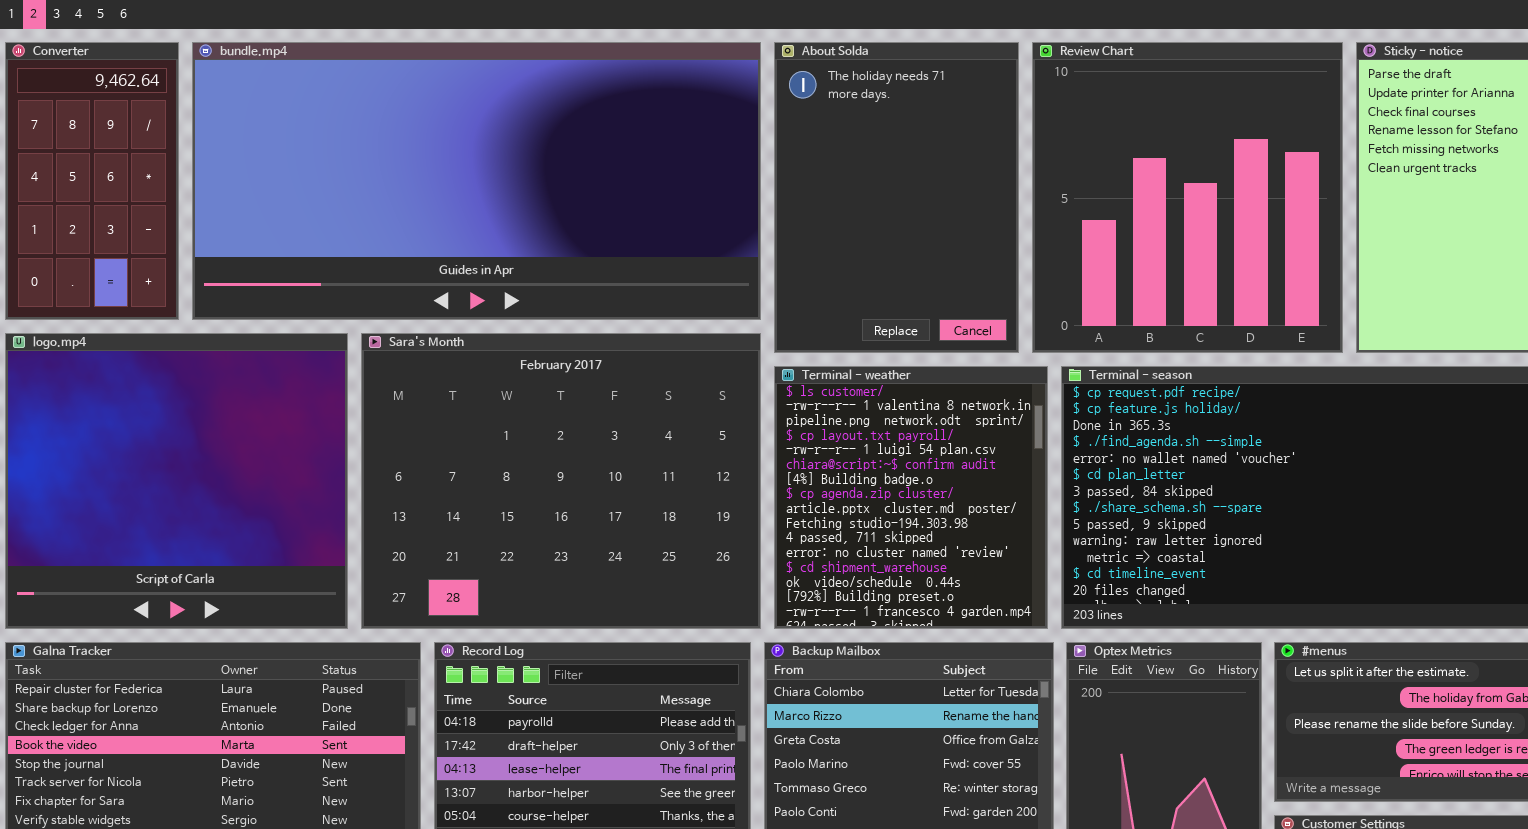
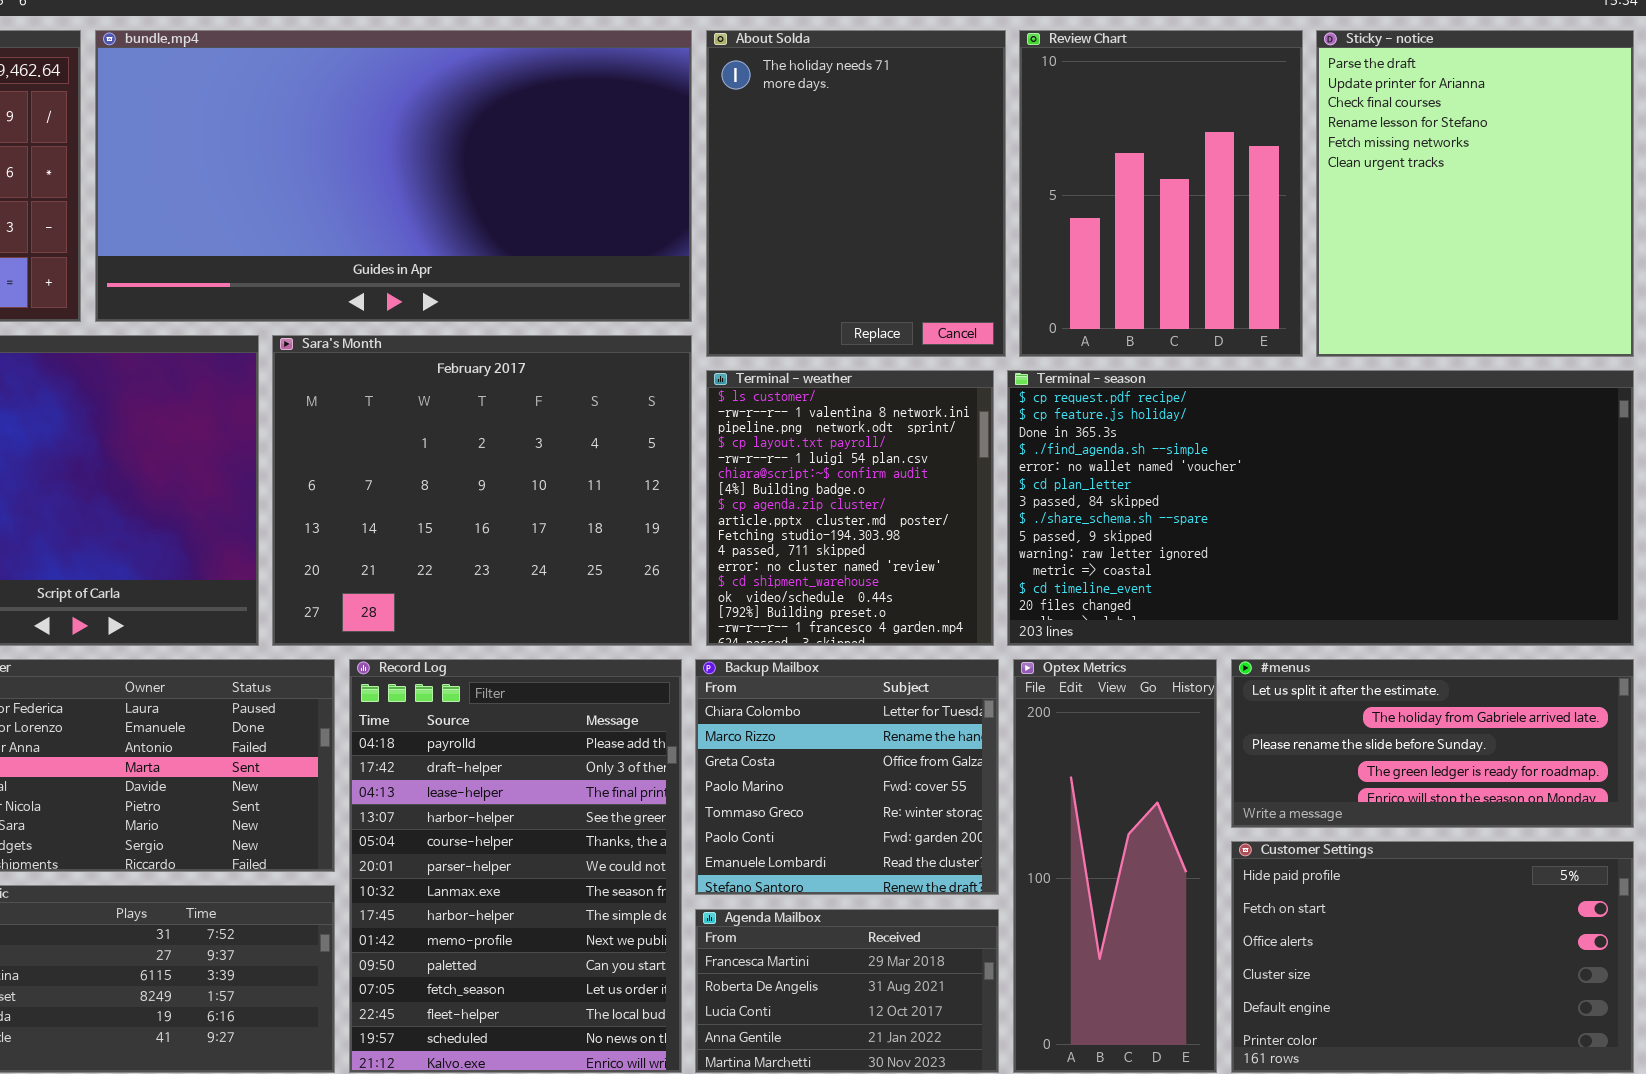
About Solda: [774,42,1019,353] -> [706,30,1006,357], resized
Review Chart: [1032,42,1343,353] -> [1019,30,1303,357], resized

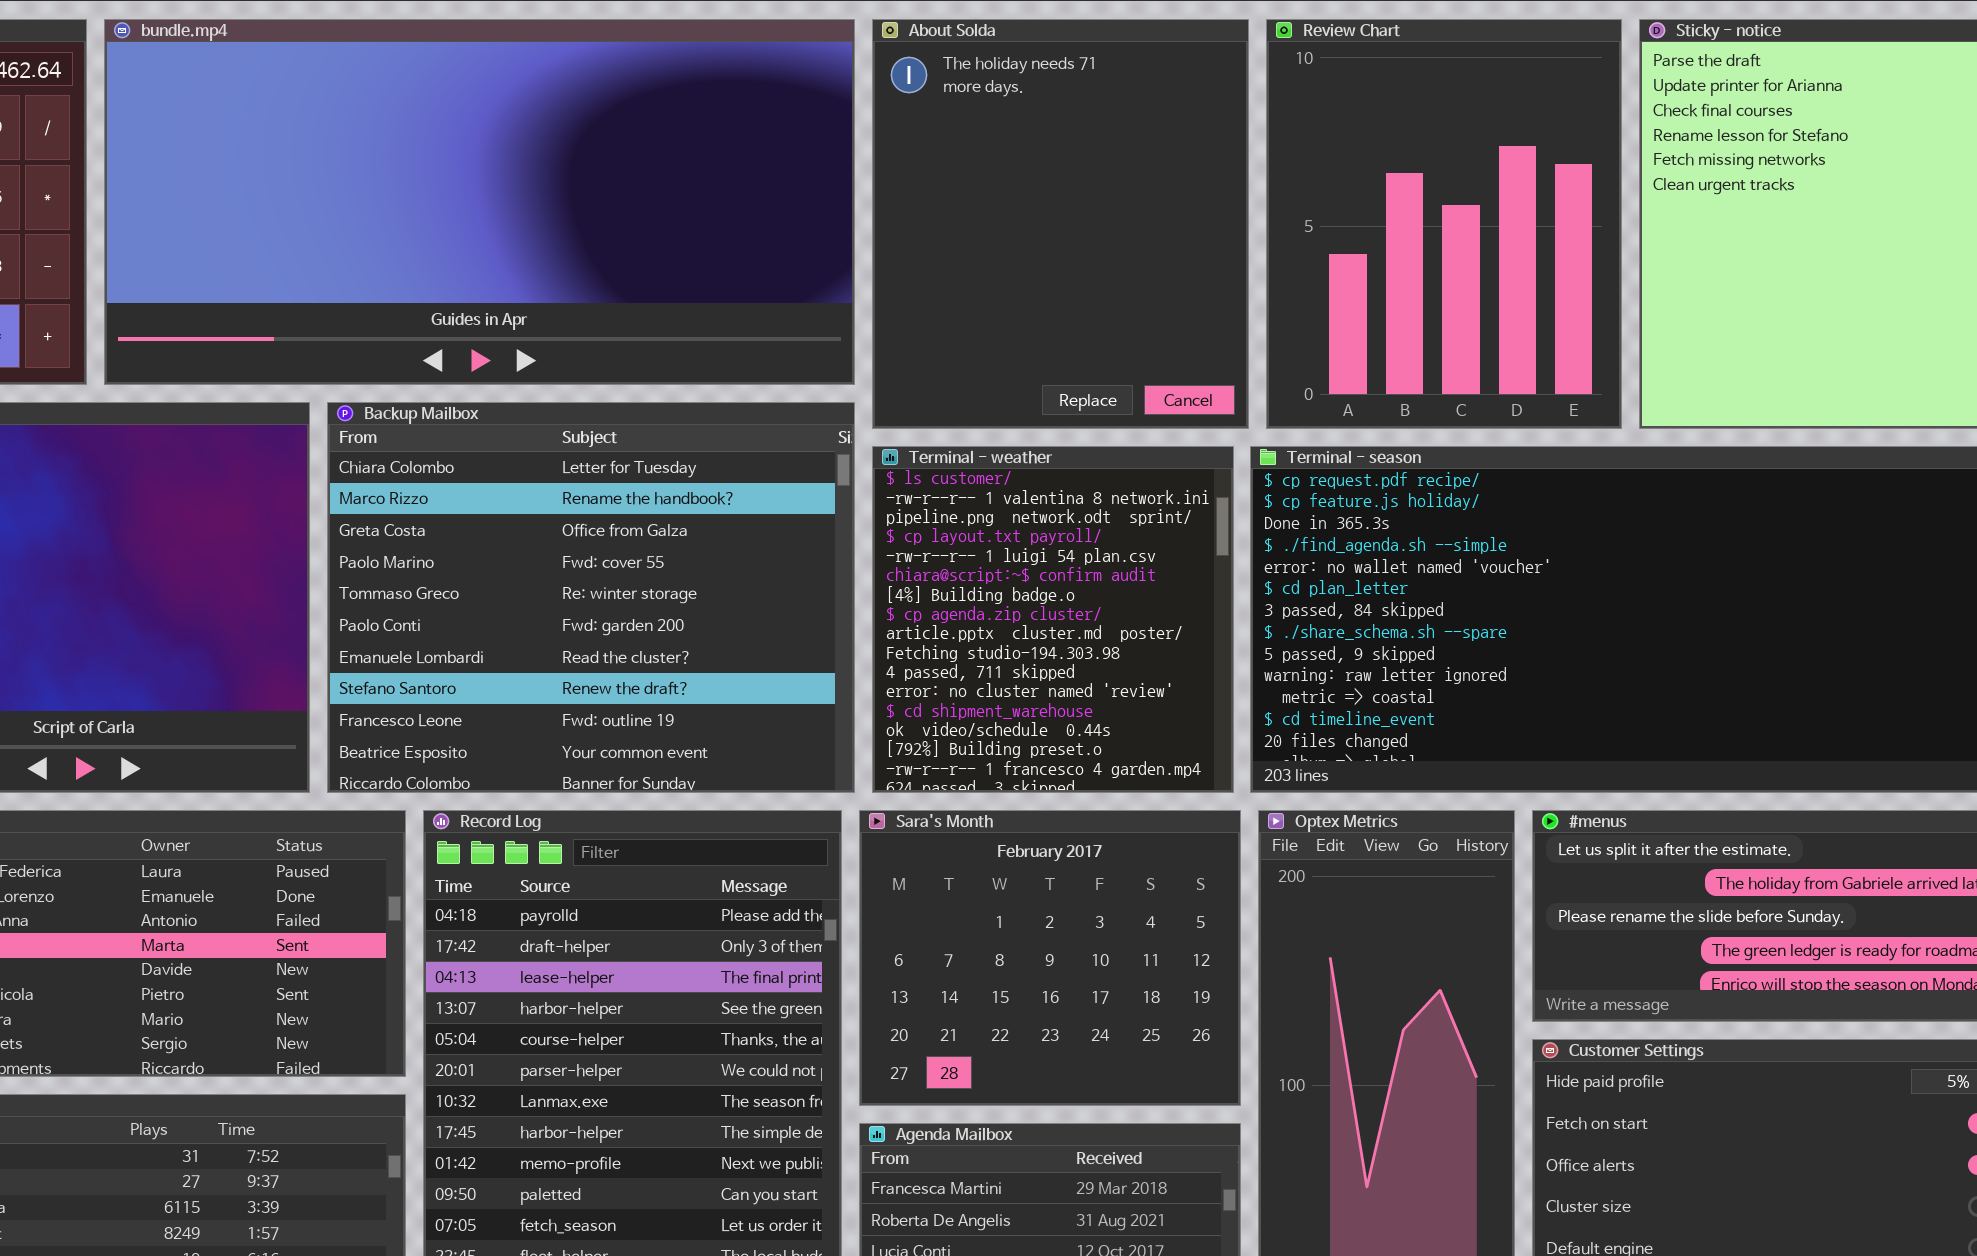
Sara's Month: [272,335,692,646] -> [859,810,1241,1106], moved, resized
Backup Mailbox: [695,659,999,895] -> [327,402,855,793], moved, resized

